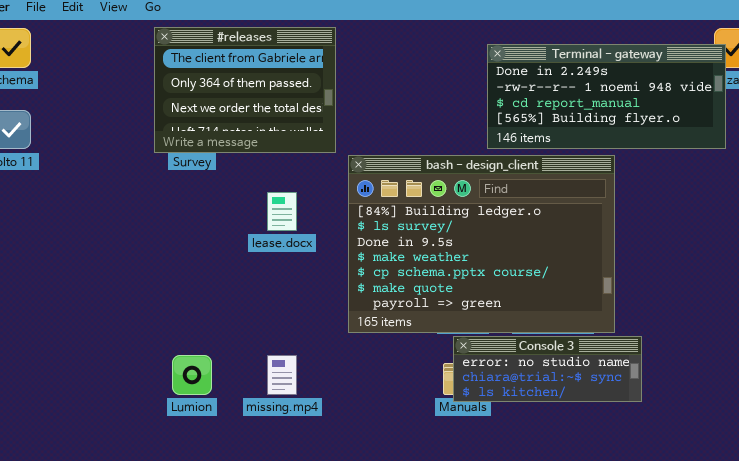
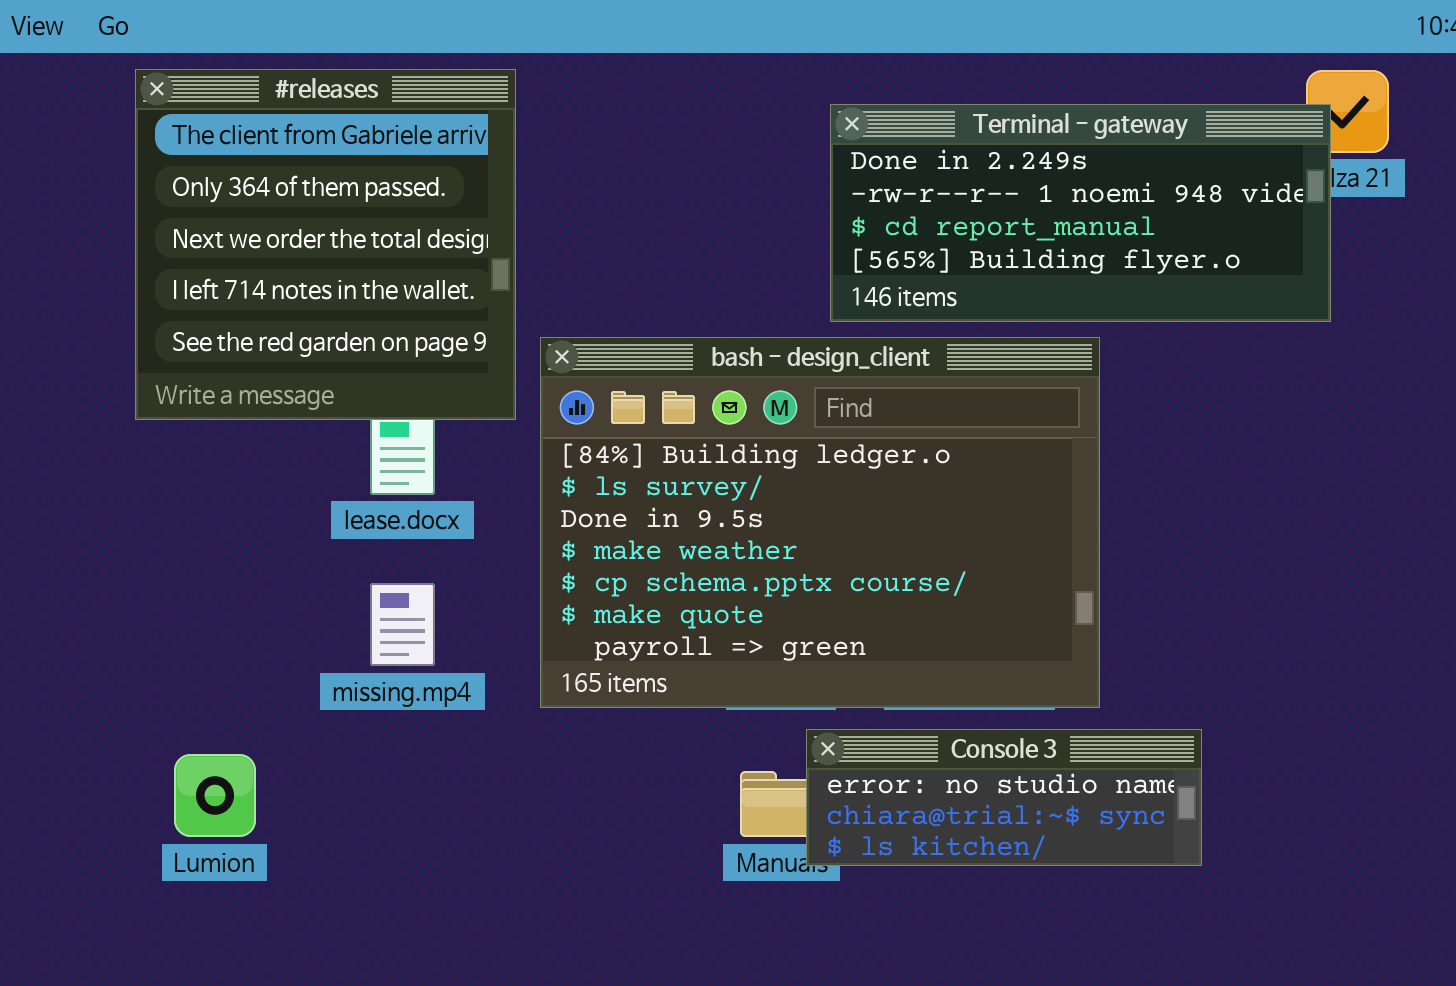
#releases: [154,27,336,153] -> [135,69,516,420], resized
Console 3: [453,336,642,402] -> [806,729,1202,866], moved
missing.mp4: [267,355,297,395] -> [370,583,435,666], moved

